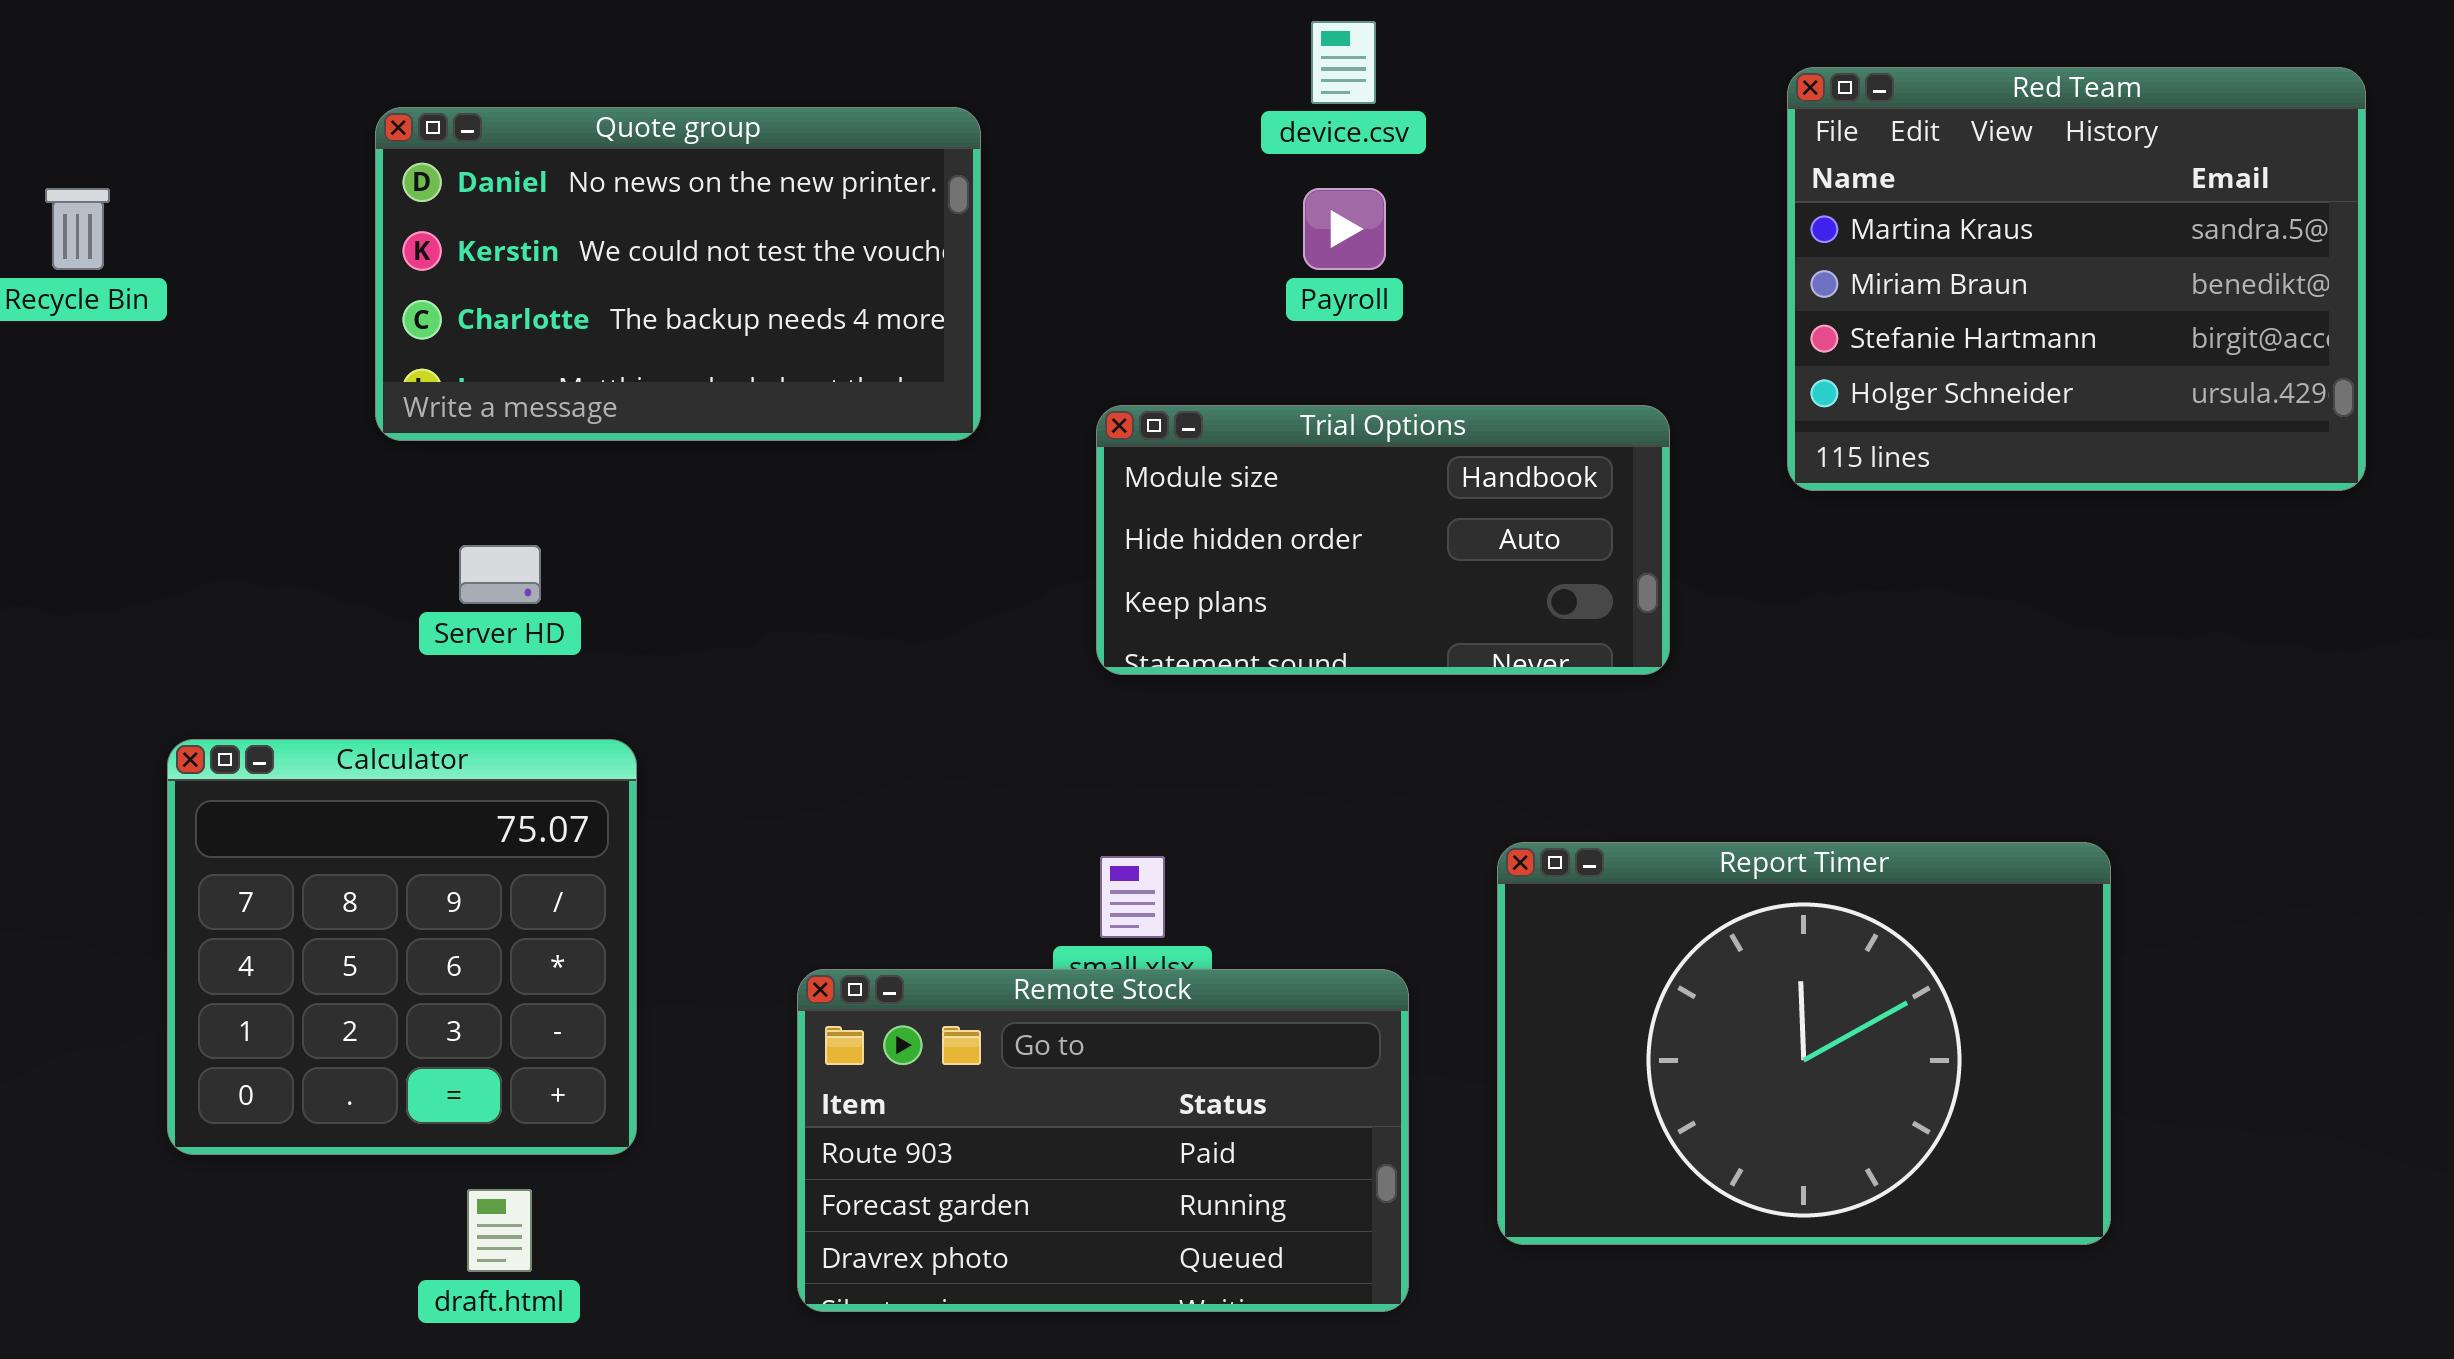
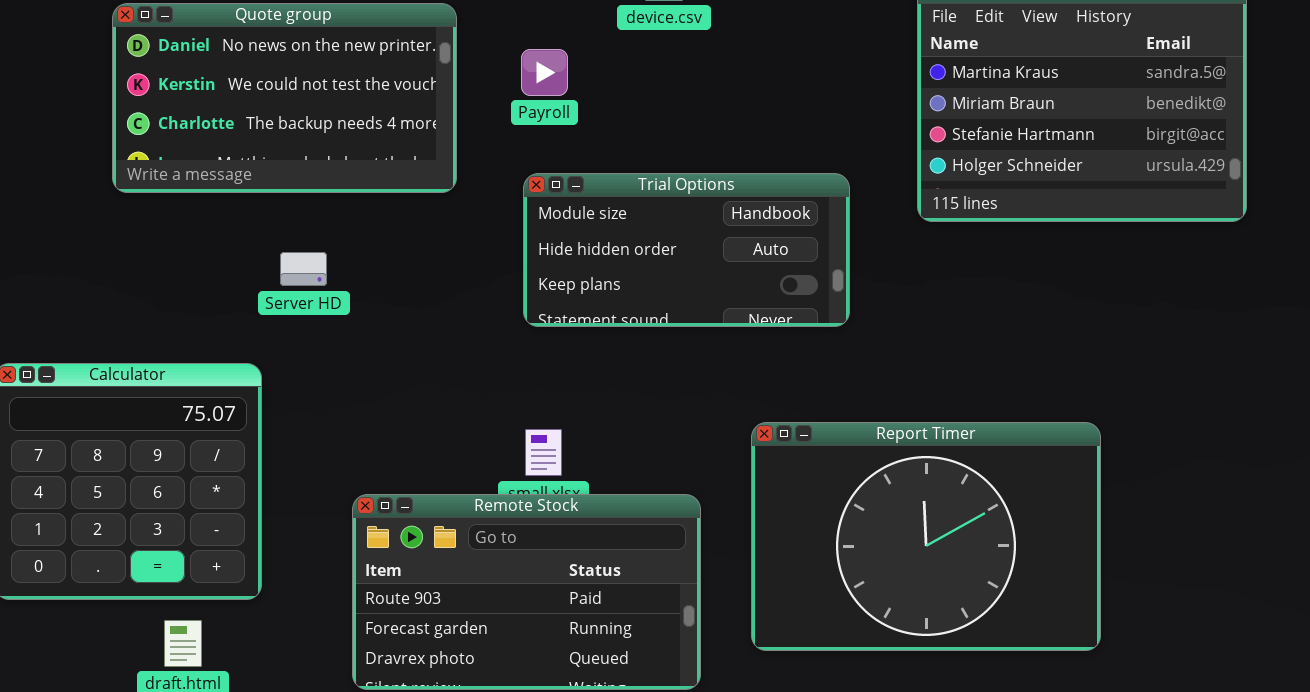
Payroll: [1303,188,1386,270] -> [521,49,568,96], moved
Server HD: [459,545,541,604] -> [280,252,327,286], moved

